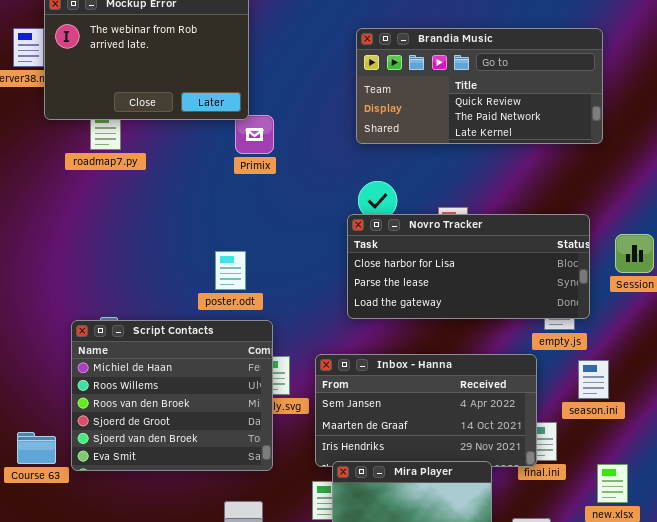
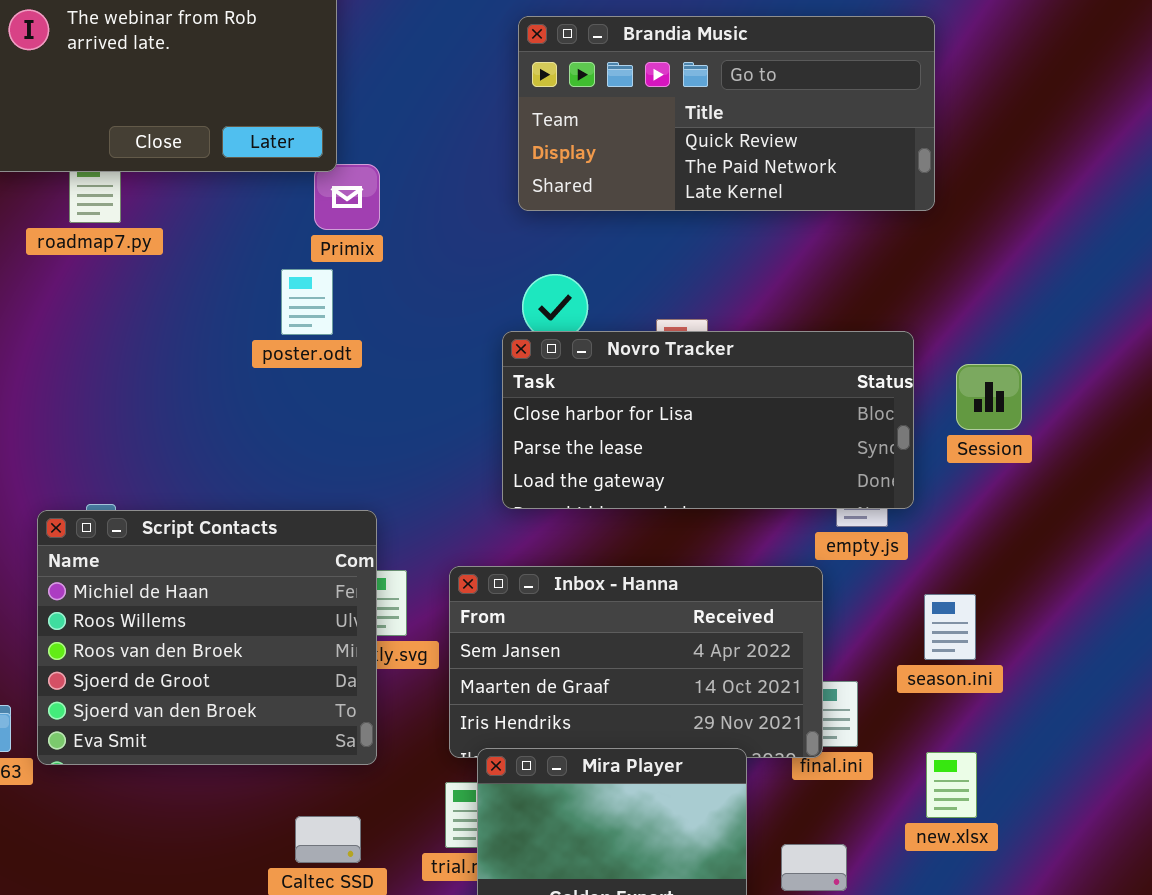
poster.odt: [215,251,246,290] -> [281,269,333,335], moved
season.ini: [578,360,609,399] -> [924,594,976,660], moved

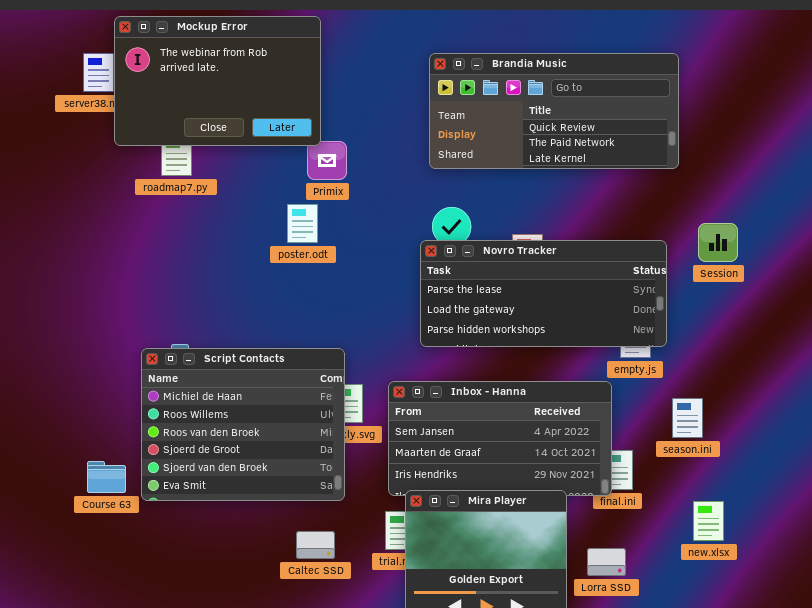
Novro Tracker: [502,331,914,509] -> [420,240,667,347], scrolled down 1 row
Session: [956,364,1022,430] -> [698,223,738,262], moved
new.xlsx: [926,752,977,818] -> [693,501,724,541], moved

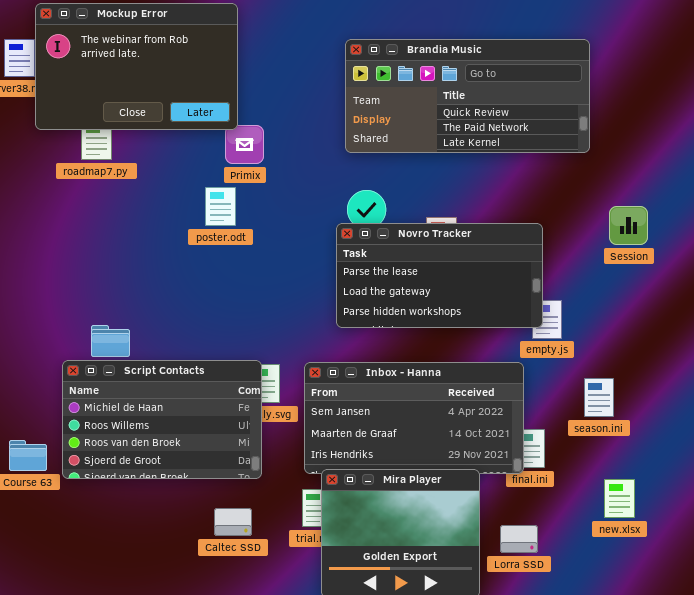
Novro Tracker: [420,240,667,347] -> [336,223,543,328], resized
Script Contacts: [141,348,345,501] -> [62,360,262,479], resized

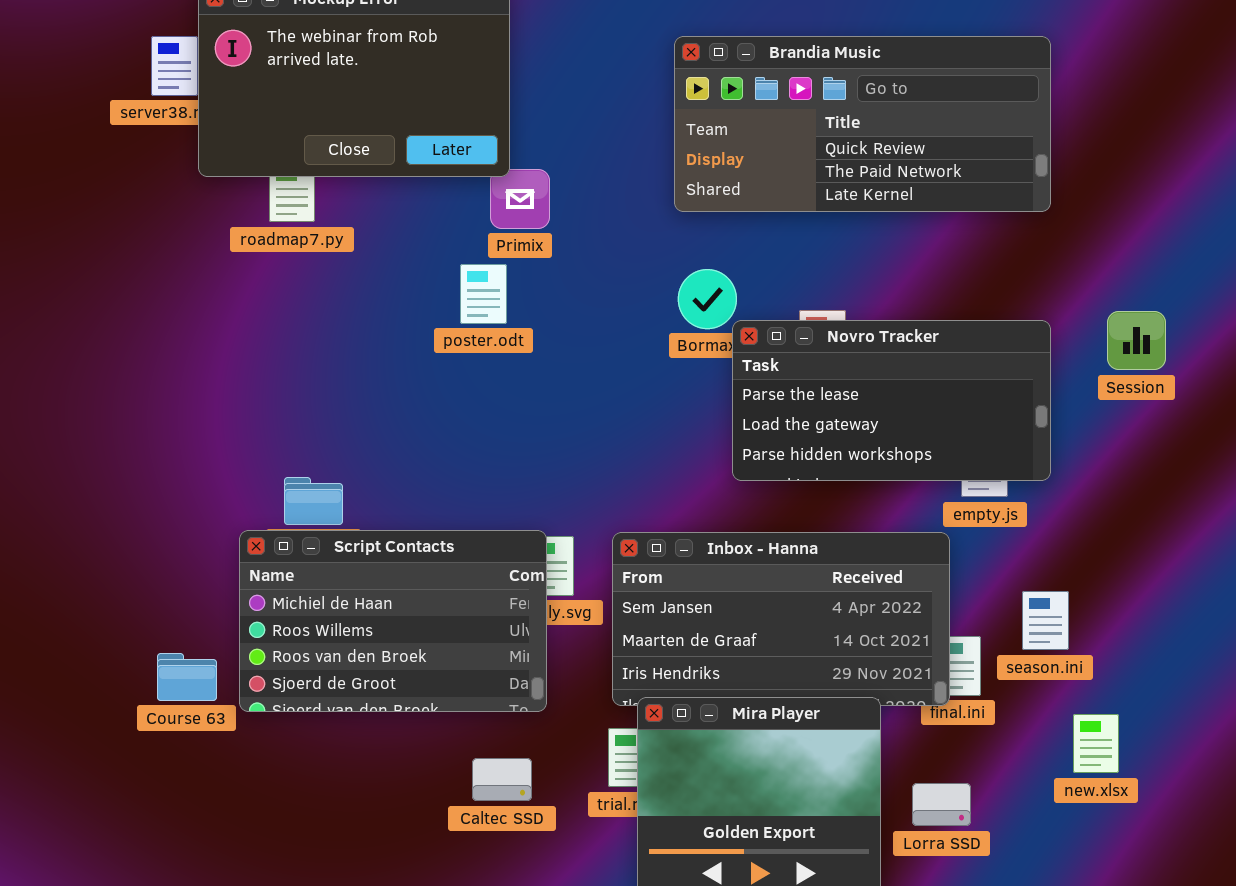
Session: [609,206,648,245] -> [1107,311,1166,370], moved
Novro Tracker: [336,223,543,328] -> [732,320,1051,481], moved
season.ini: [584,378,614,417] -> [1022,591,1069,650], moved

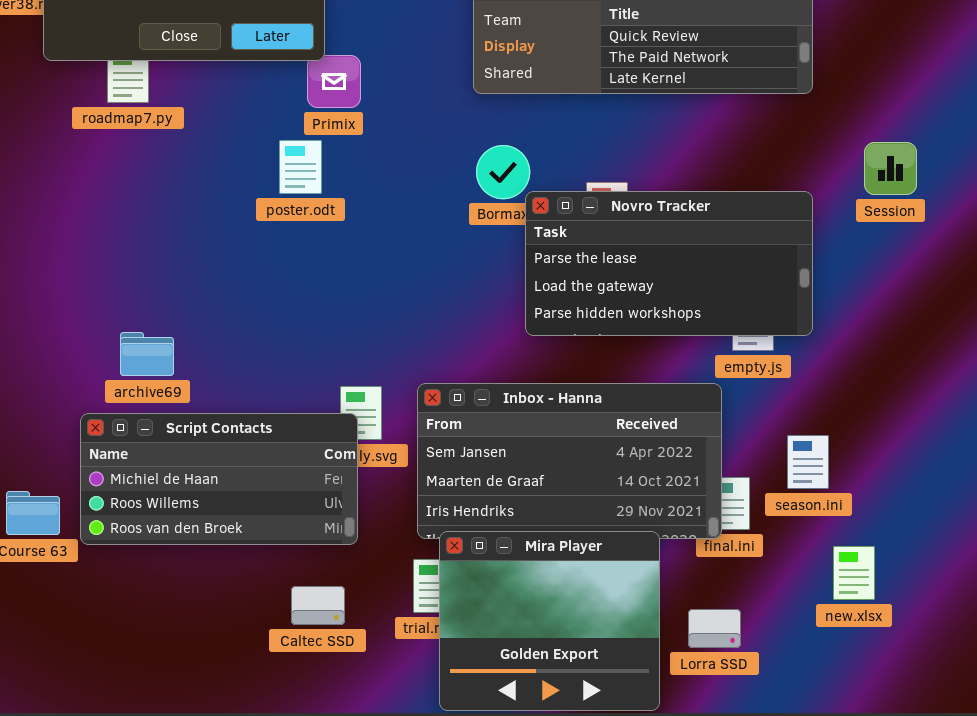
Session: [1107,311,1166,370] -> [864,142,917,195], moved
Script Contacts: [239,530,547,712] -> [80,413,358,545], resized

